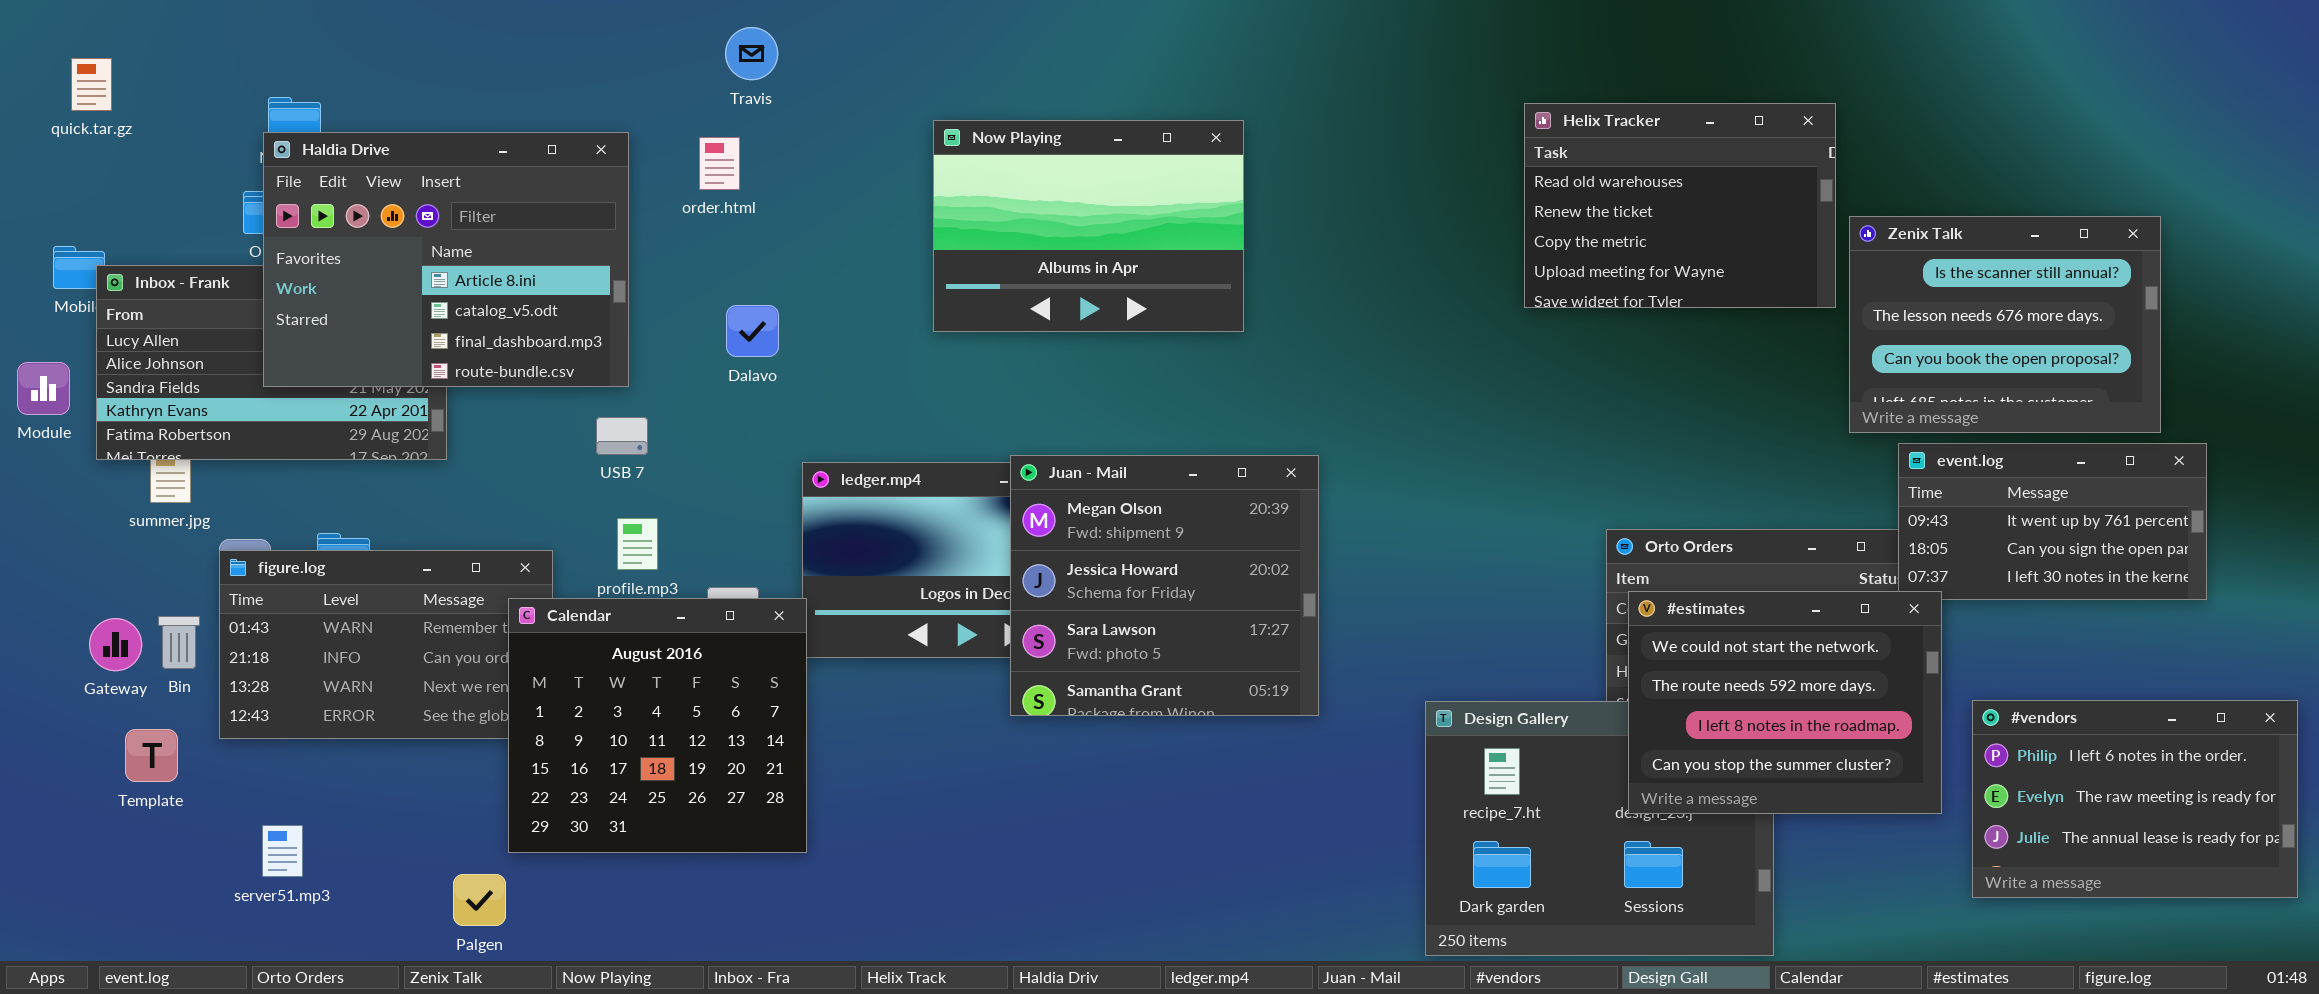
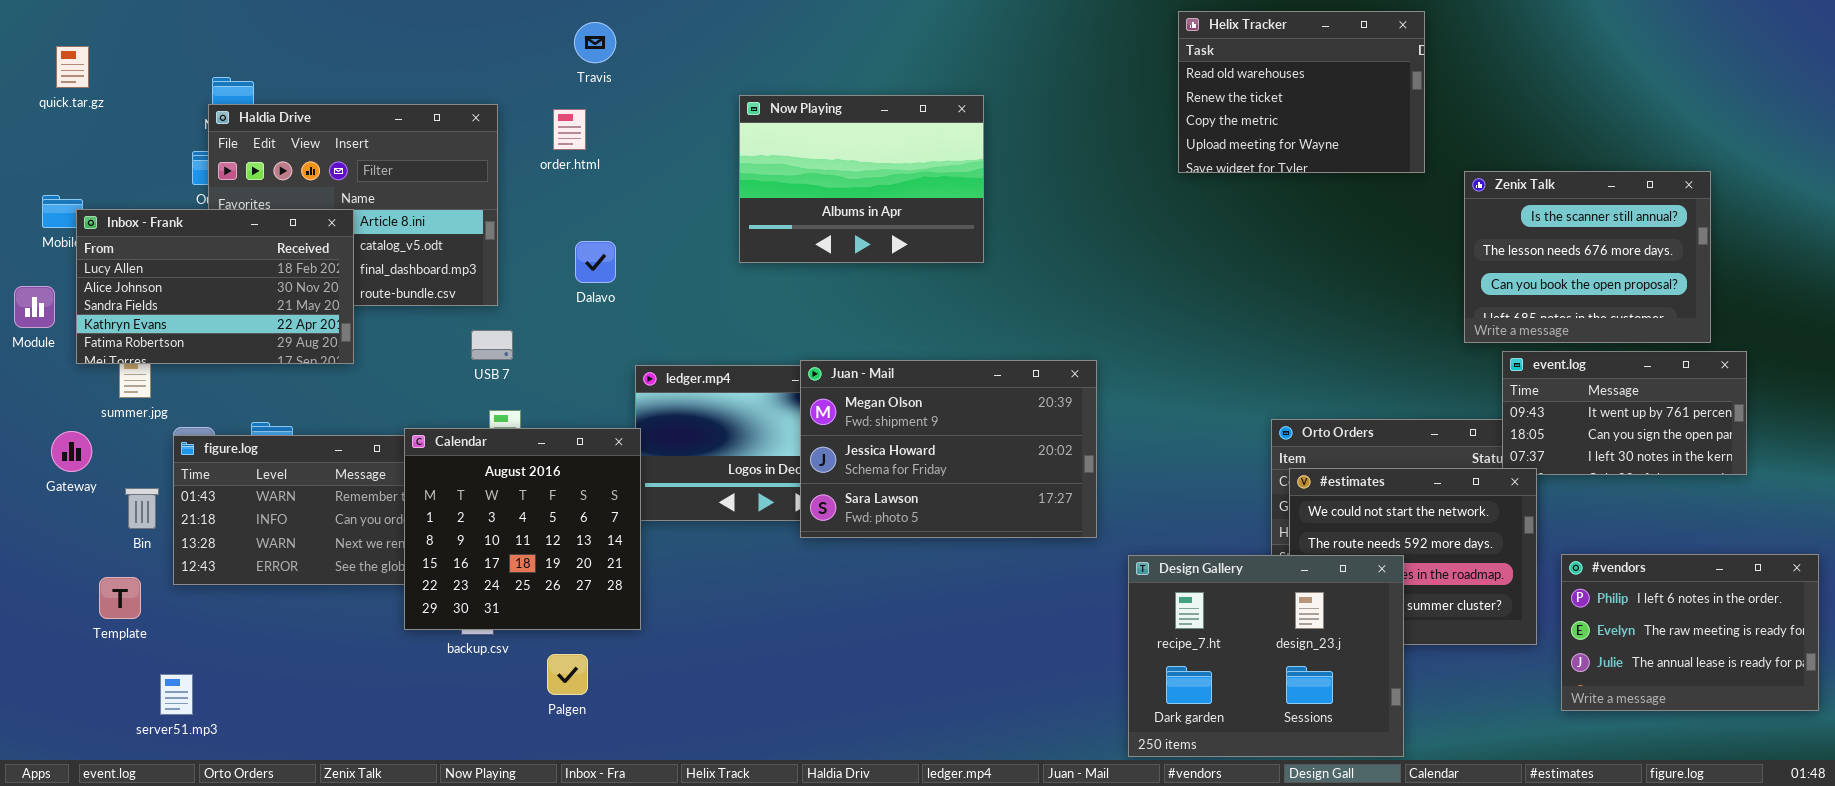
Helix Tracker: [1524,103,1836,308] -> [1178,11,1425,173], moved
Inbox - Frank: [96,265,447,460] -> [76,209,354,364], raised
Juan - Mail: [1010,455,1319,716] -> [800,360,1097,538], resized
Calendar: [508,598,807,853] -> [404,428,641,630], moved
Gateway: [89,618,142,671] -> [51,431,92,472], moved
Design Gallery: [1425,701,1774,956] -> [1128,555,1404,757], raised
server51.mp3: [262,825,303,877] -> [160,674,193,715], moved
Palgen: [453,874,506,926] -> [547,654,588,695], moved

